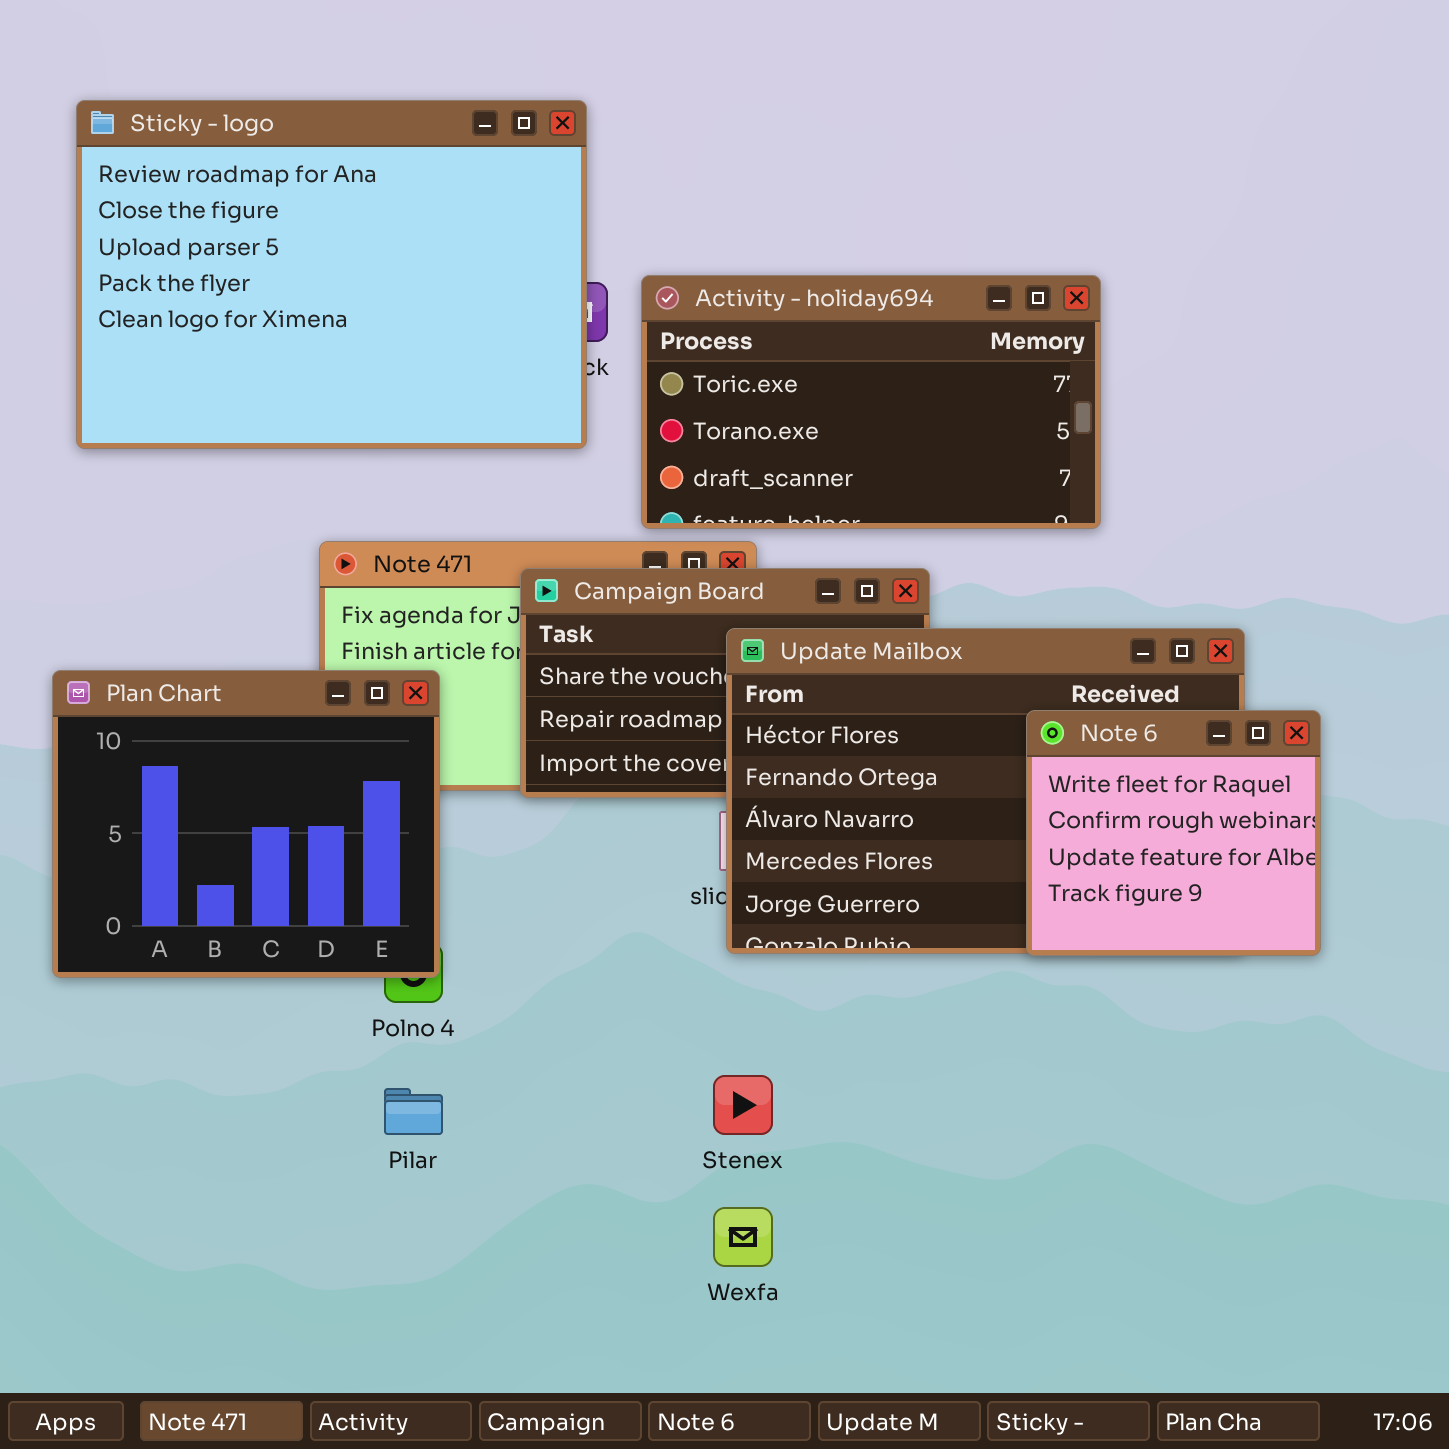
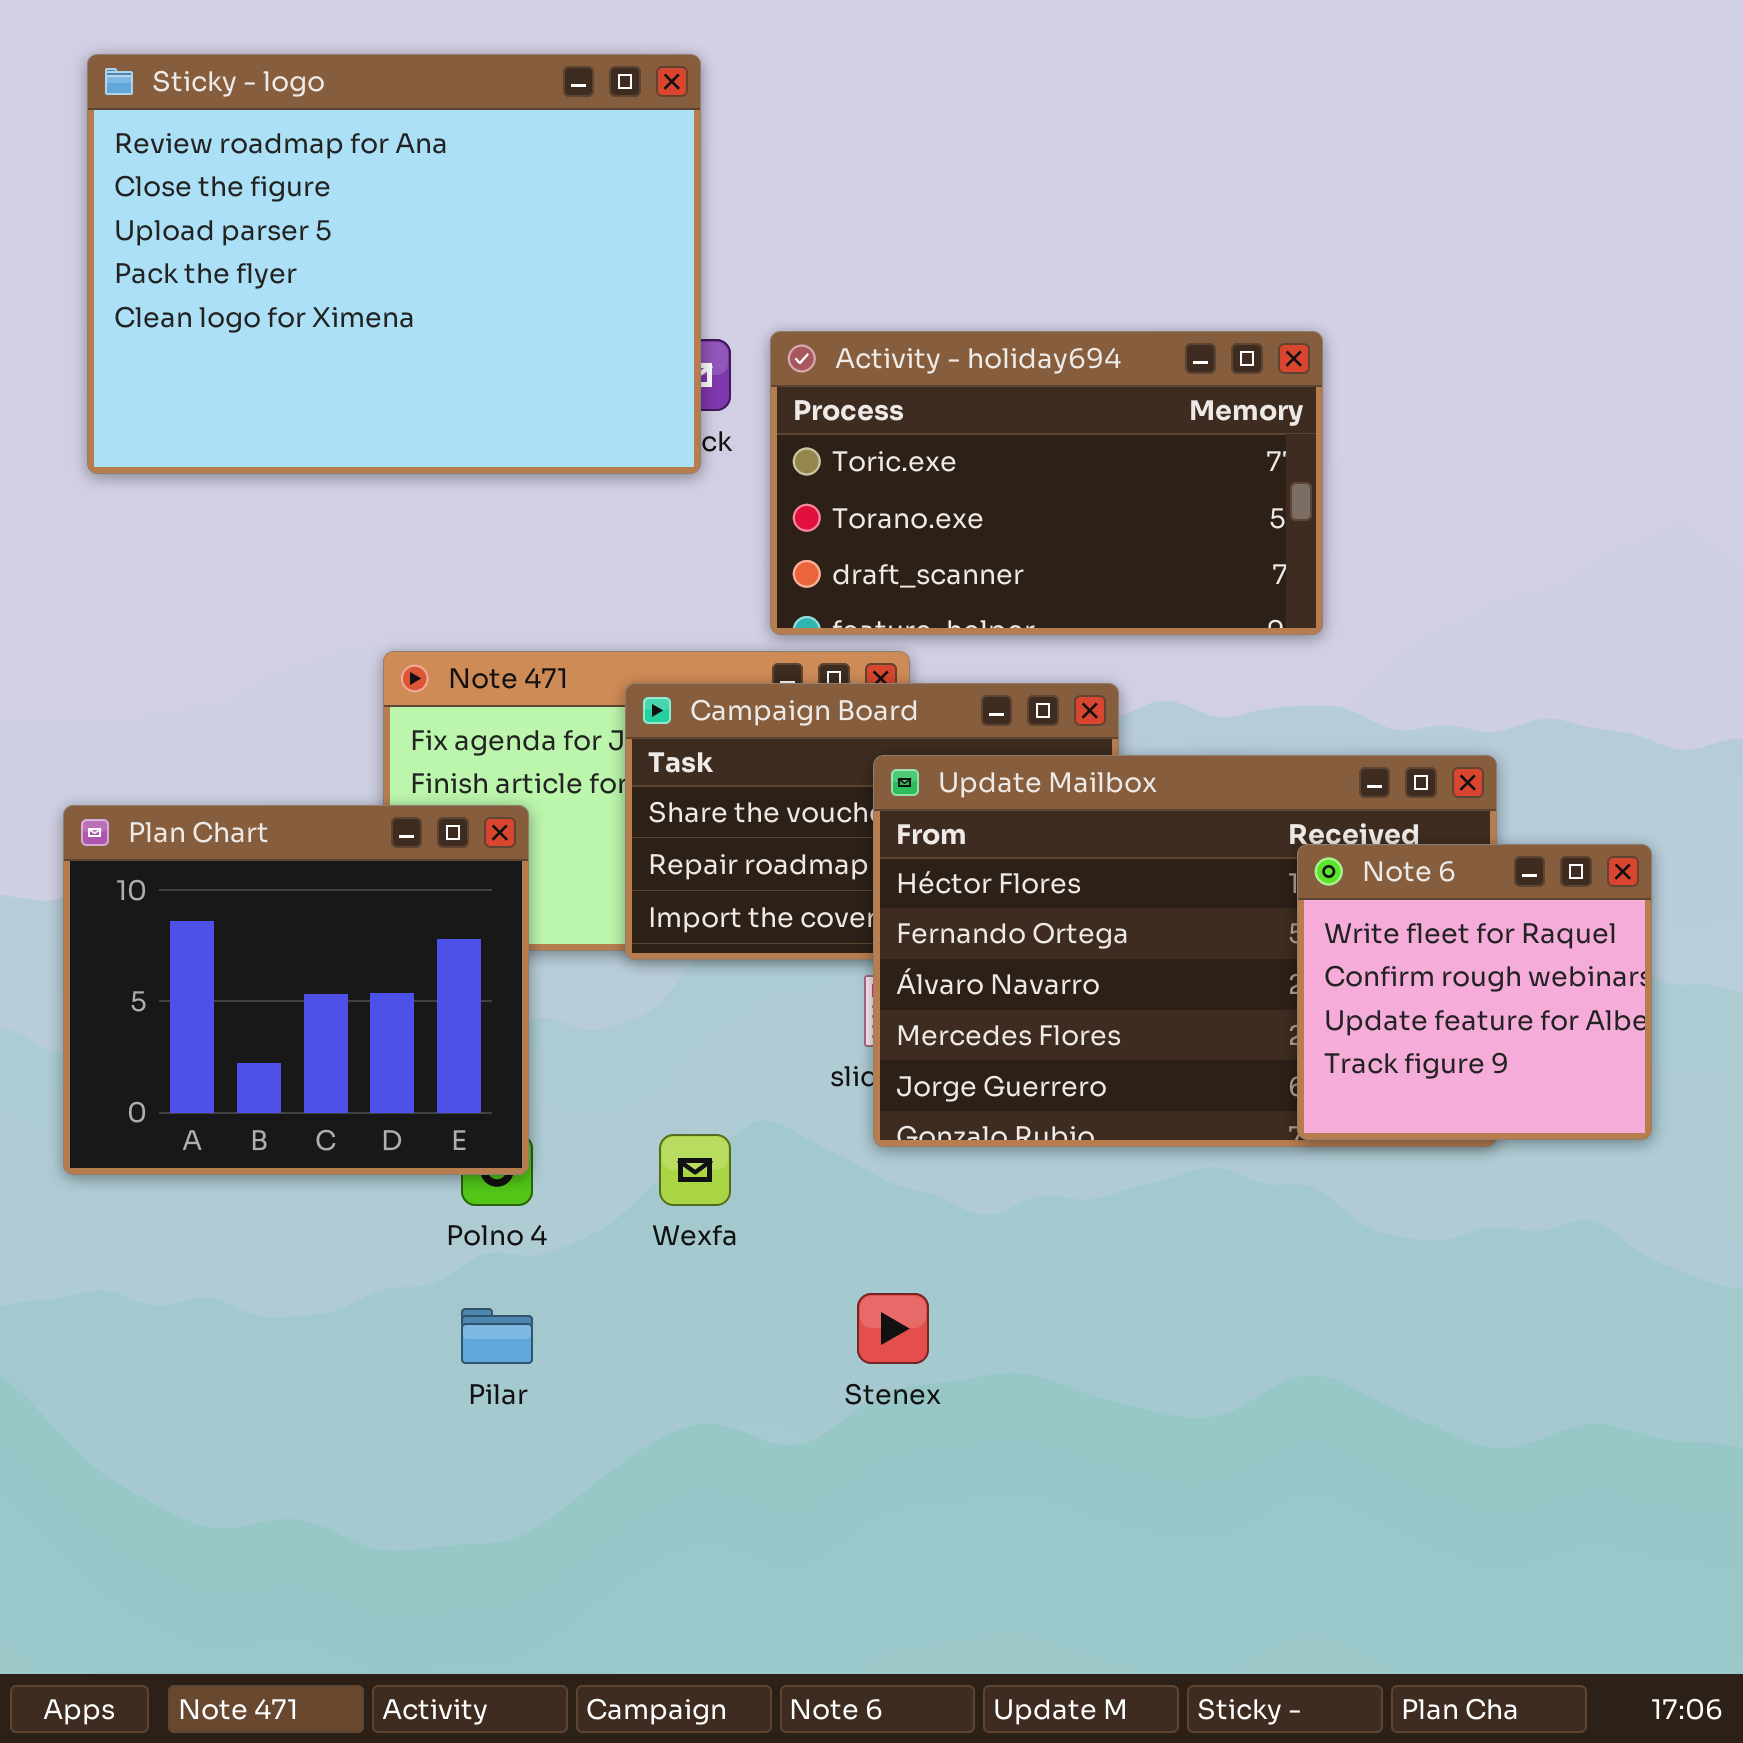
Sticky - logo: [76,100,587,449] -> [87,54,701,474], moved
Note 6: [1026,710,1321,956] -> [1297,844,1652,1140], moved
Wexfa: [713,1207,773,1267] -> [659,1134,731,1206], moved

